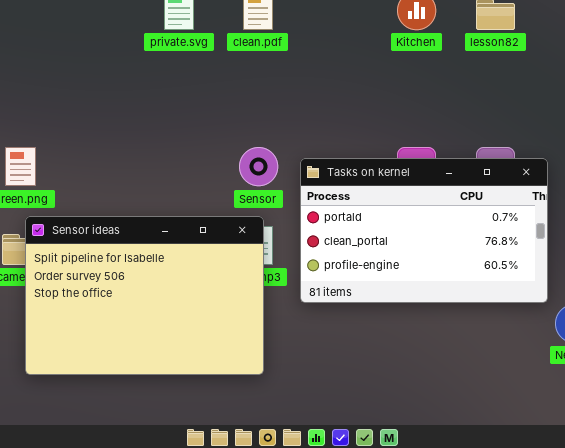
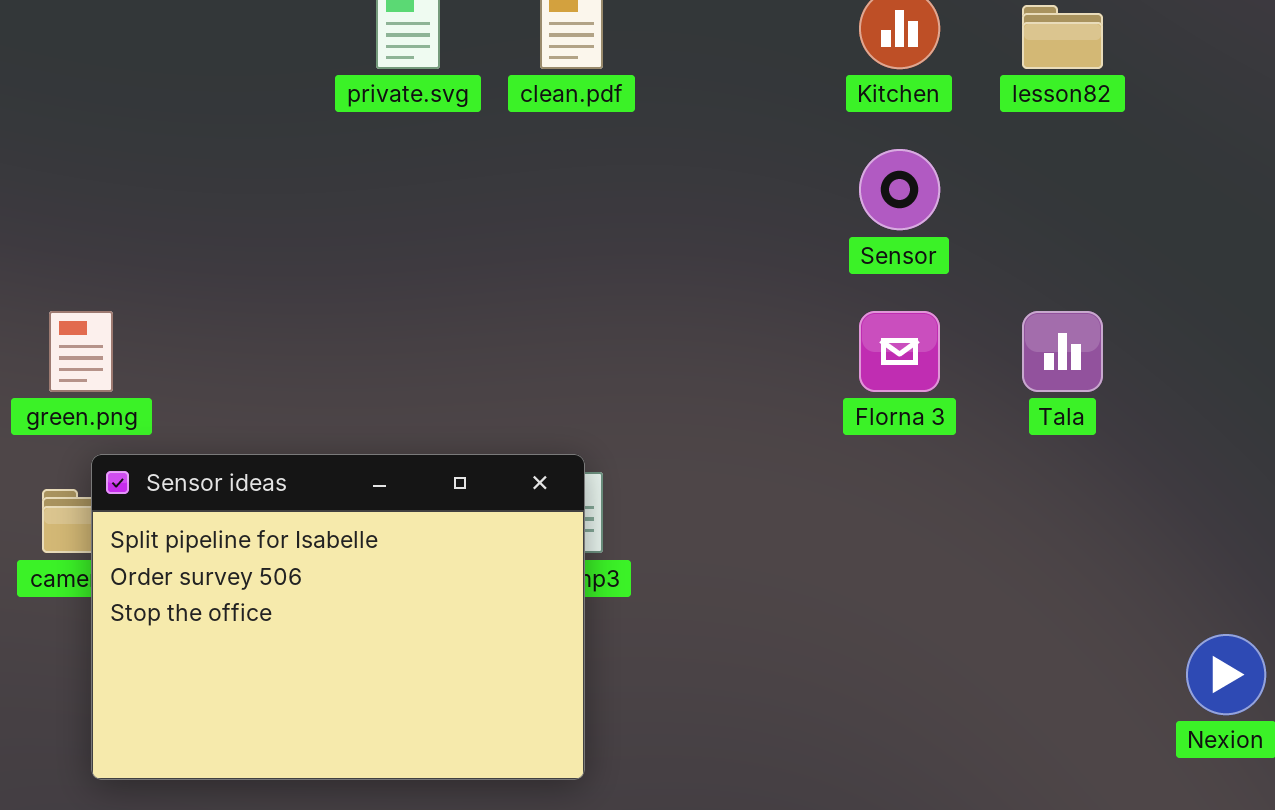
Sensor: [239,147,278,186] -> [859,149,940,230], moved
Tasks on kernel: [300,158,548,303] -> none, closed

